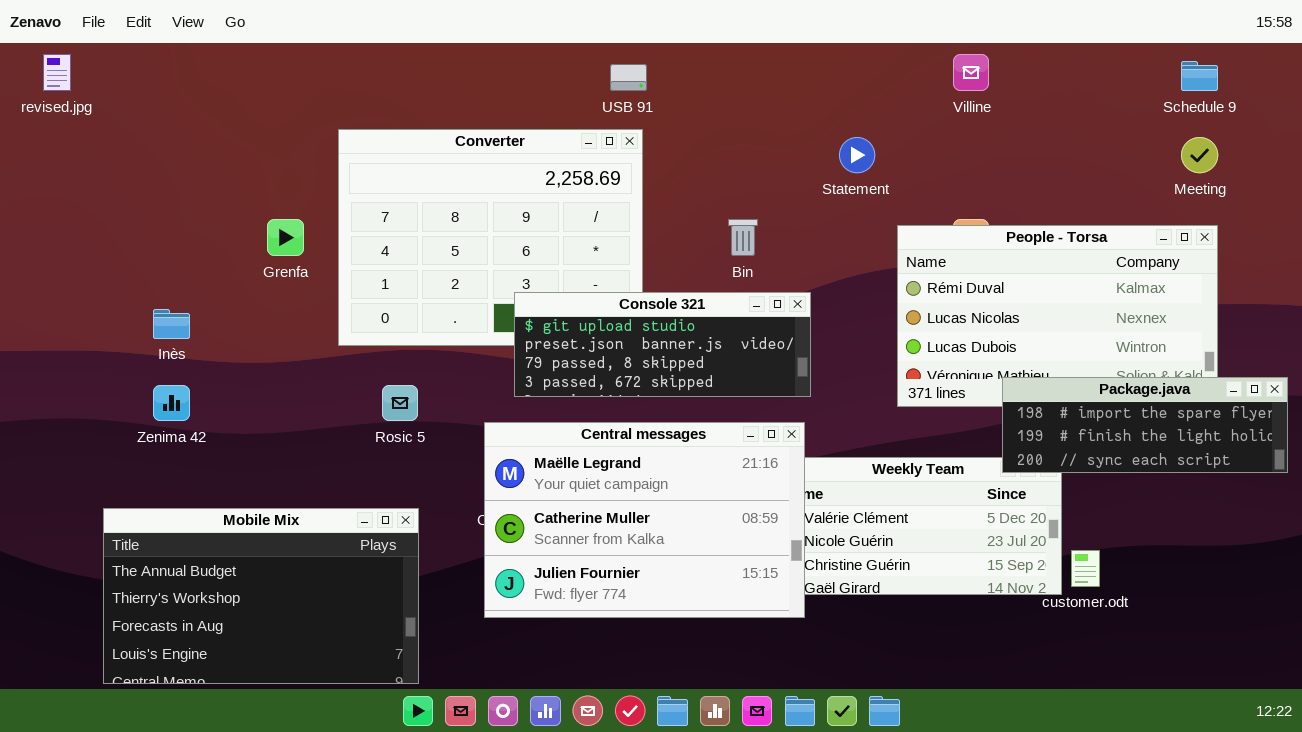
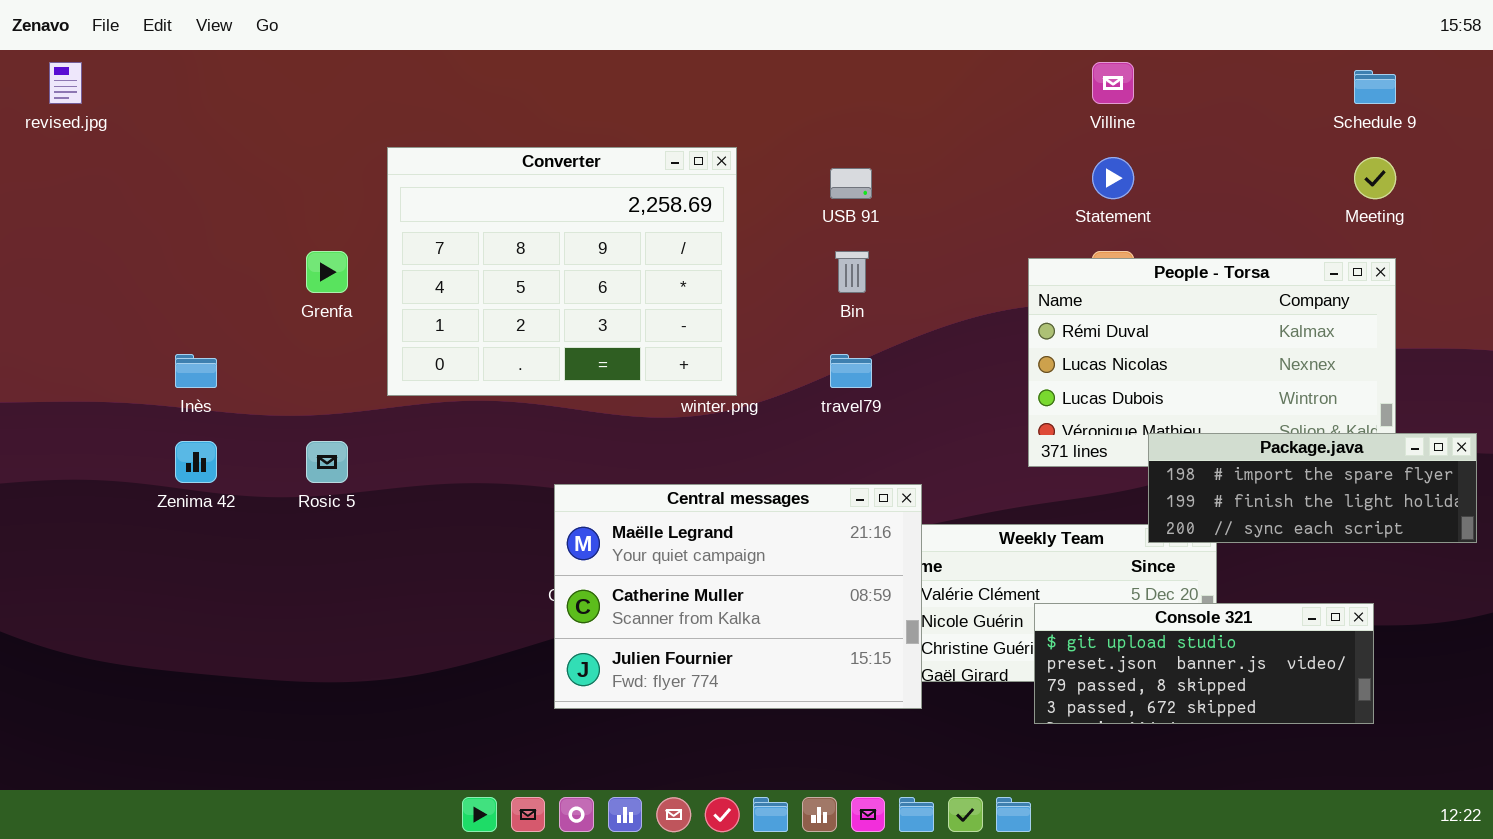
USB 91: [610,64,647,91] -> [830,168,872,199], moved
Statement: [839,137,875,173] -> [1092,157,1134,199], moved
Console 321: [514,292,811,397] -> [1034,603,1374,724], moved
Rosic 5: [382,385,418,421] -> [306,441,348,483], moved
Mobile Mix: [103,508,419,684] -> none, closed

